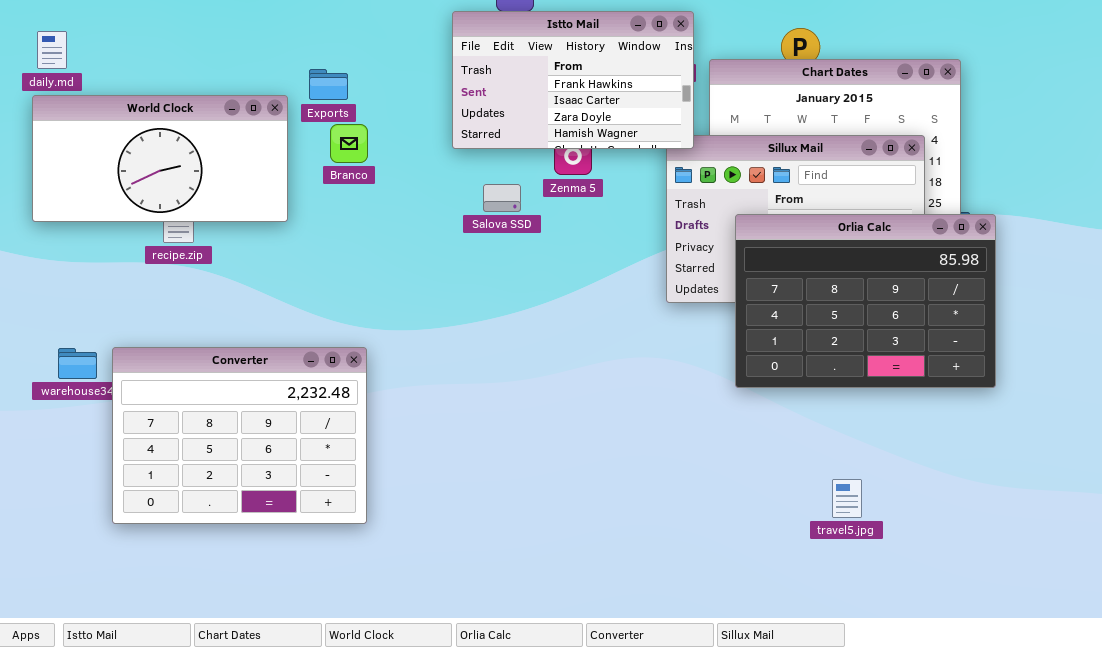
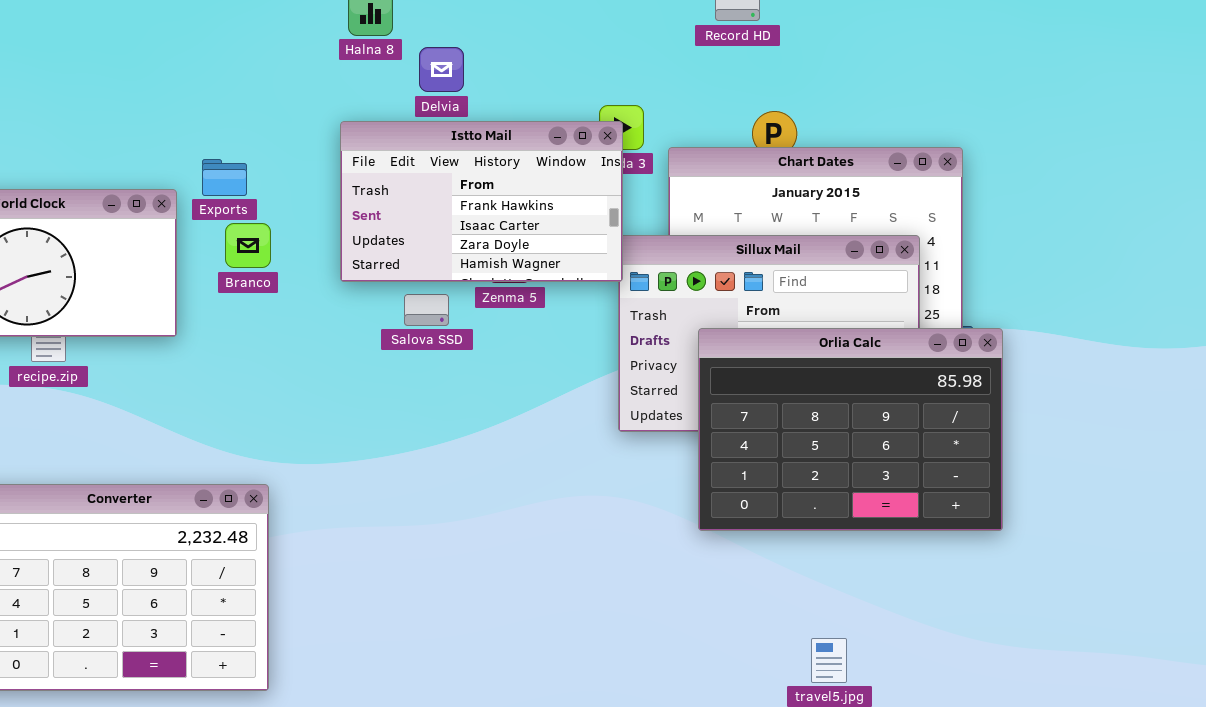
Istto Mail: [452,11,694,149] -> [340,121,623,282], moved

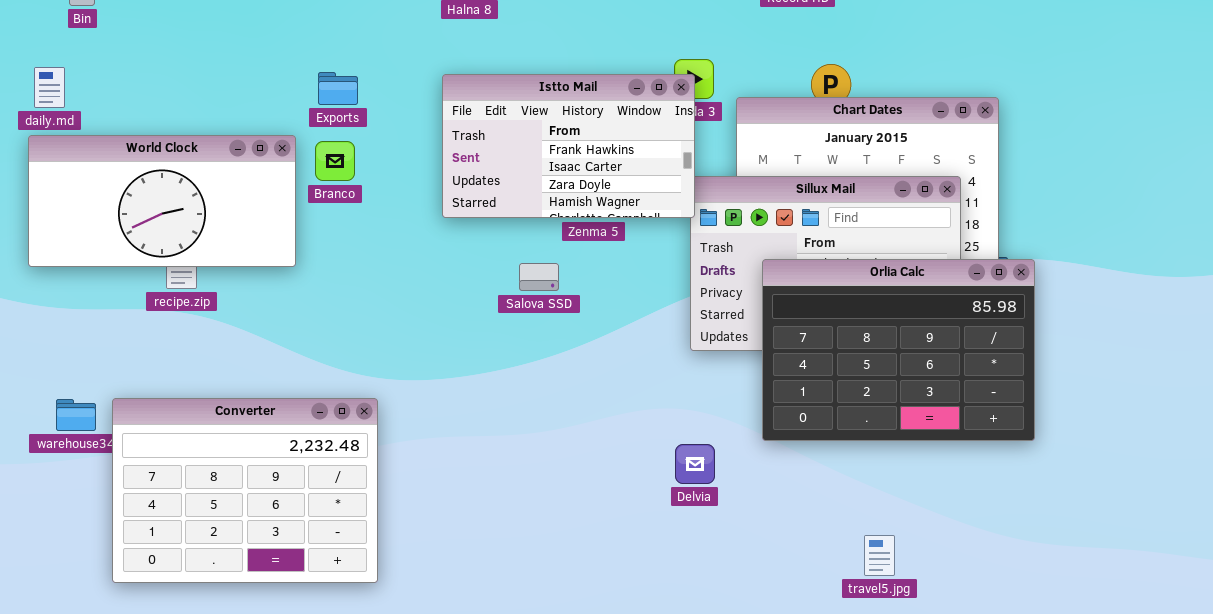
Delvia: [419,47,464,92] -> [675,444,715,484], moved
Exports: [202,159,247,196] -> [318,72,358,105], moved
Branco: [225,223,271,268] -> [315,141,355,181], moved
Salova SSD: [404,294,449,326] -> [519,263,559,291], moved

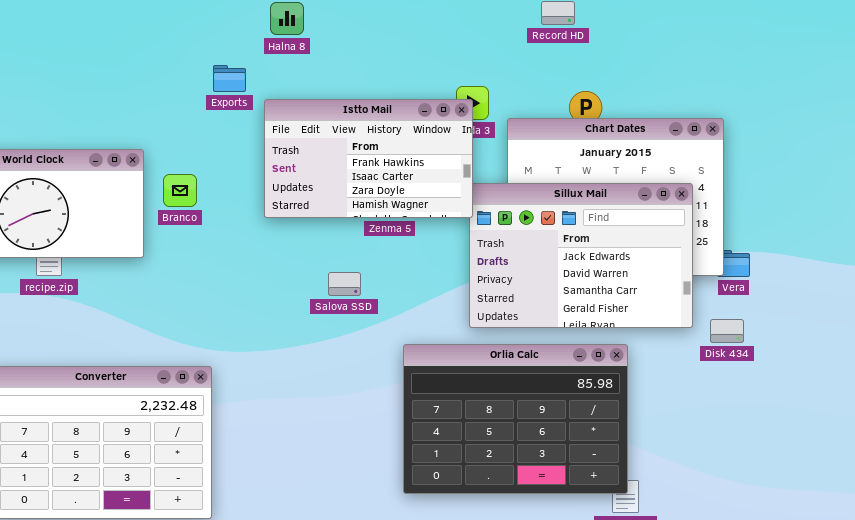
Exports: [318,72,358,105] -> [213,65,246,92], moved
Branco: [315,141,355,181] -> [163,174,197,207], moved
Orlia Calc: [762,259,1035,441] -> [403,344,628,494], moved
Salova SSD: [519,263,559,291] -> [328,272,361,296], moved

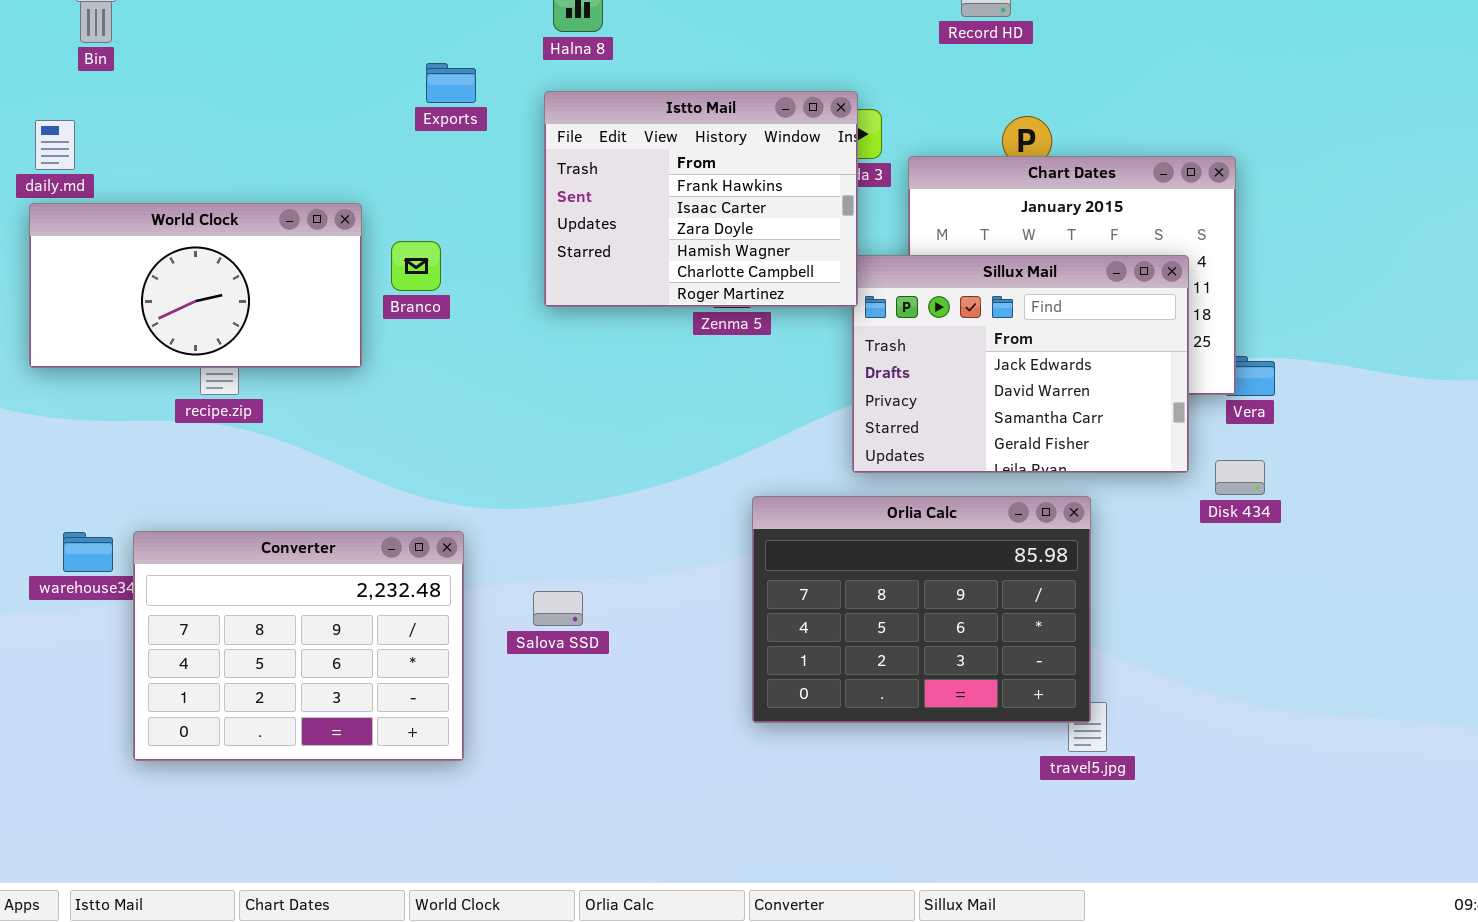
Exports: [213,65,246,92] -> [426,63,476,103], moved
Istto Mail: [264,99,473,218] -> [544,91,858,307], resized
Salova SSD: [328,272,361,296] -> [533,591,583,626], moved

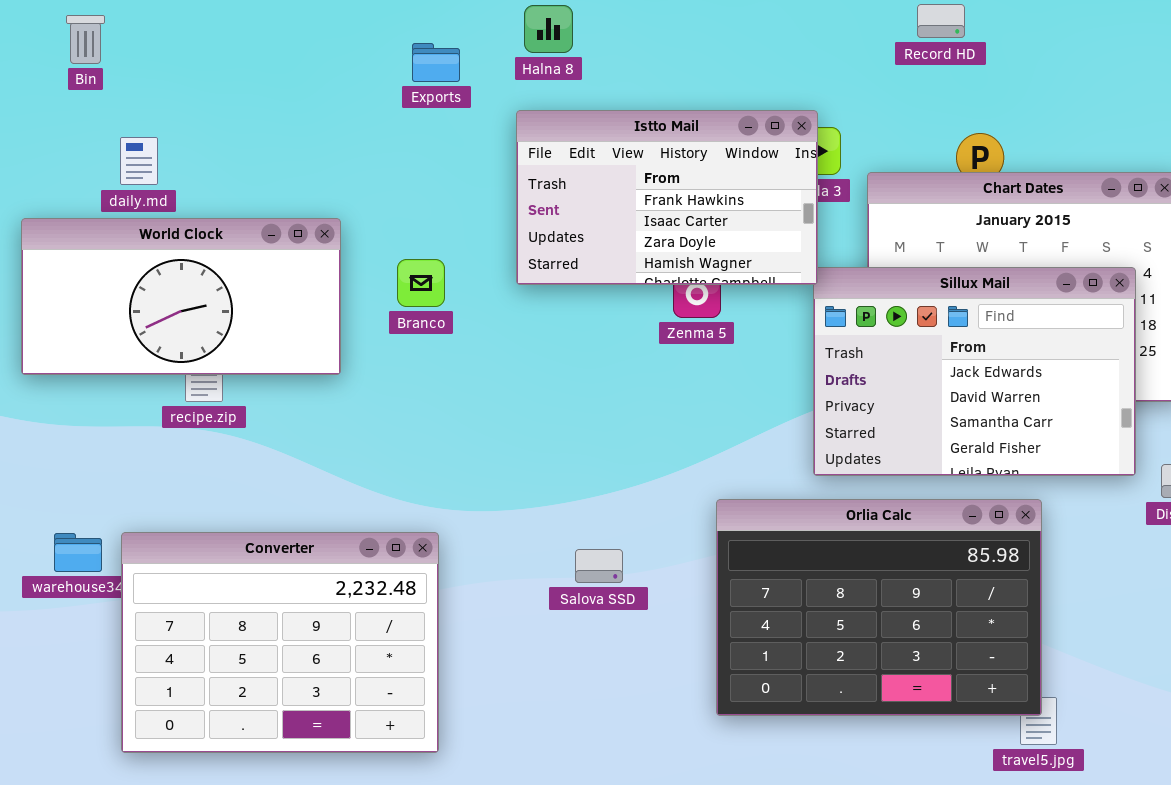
Exports: [426,63,476,103] -> [412,43,460,82], moved
Istto Mail: [544,91,858,307] -> [516,110,818,285], resized
daily.md: [35,120,75,170] -> [120,137,158,185], moved
Branco: [391,241,441,291] -> [397,259,445,307], moved
Salova SSD: [533,591,583,626] -> [575,549,623,583], moved

